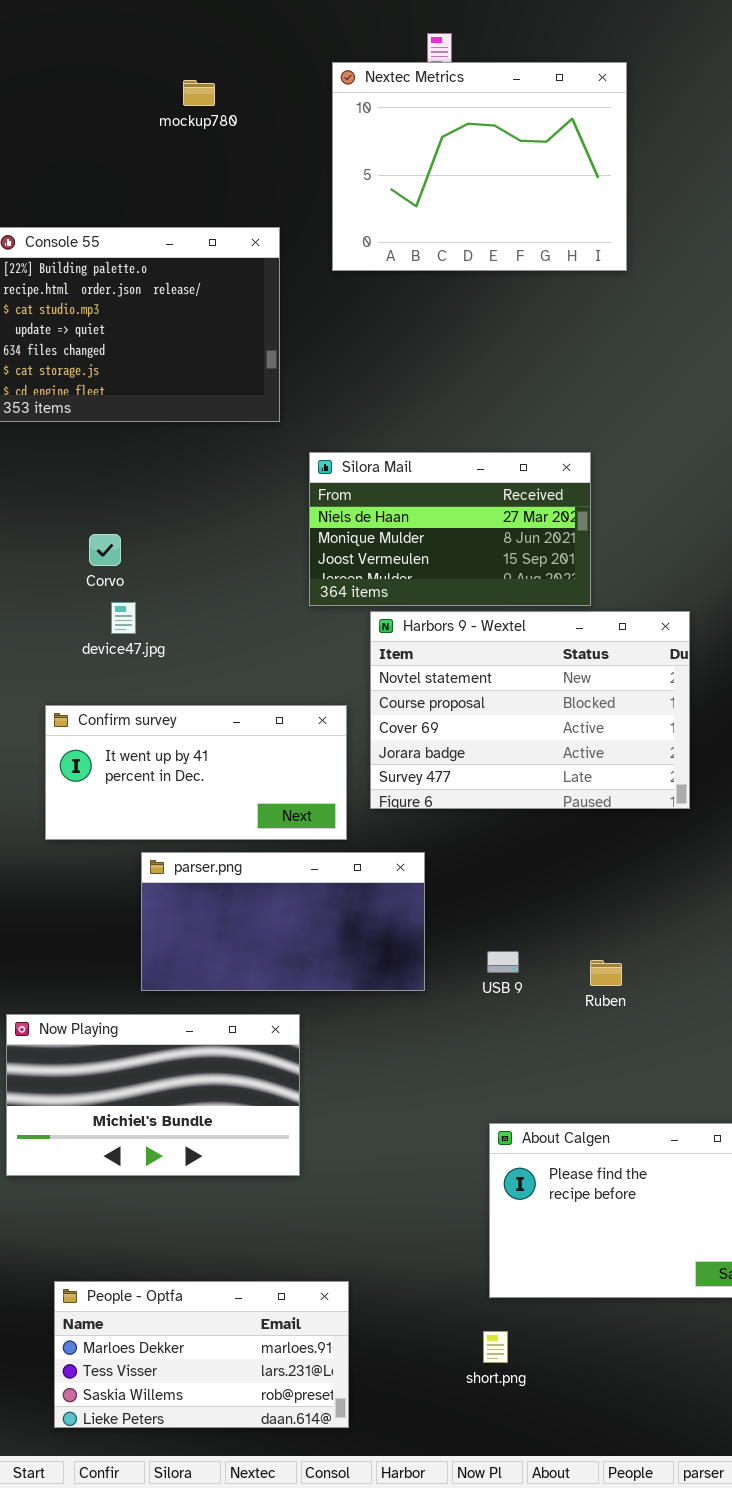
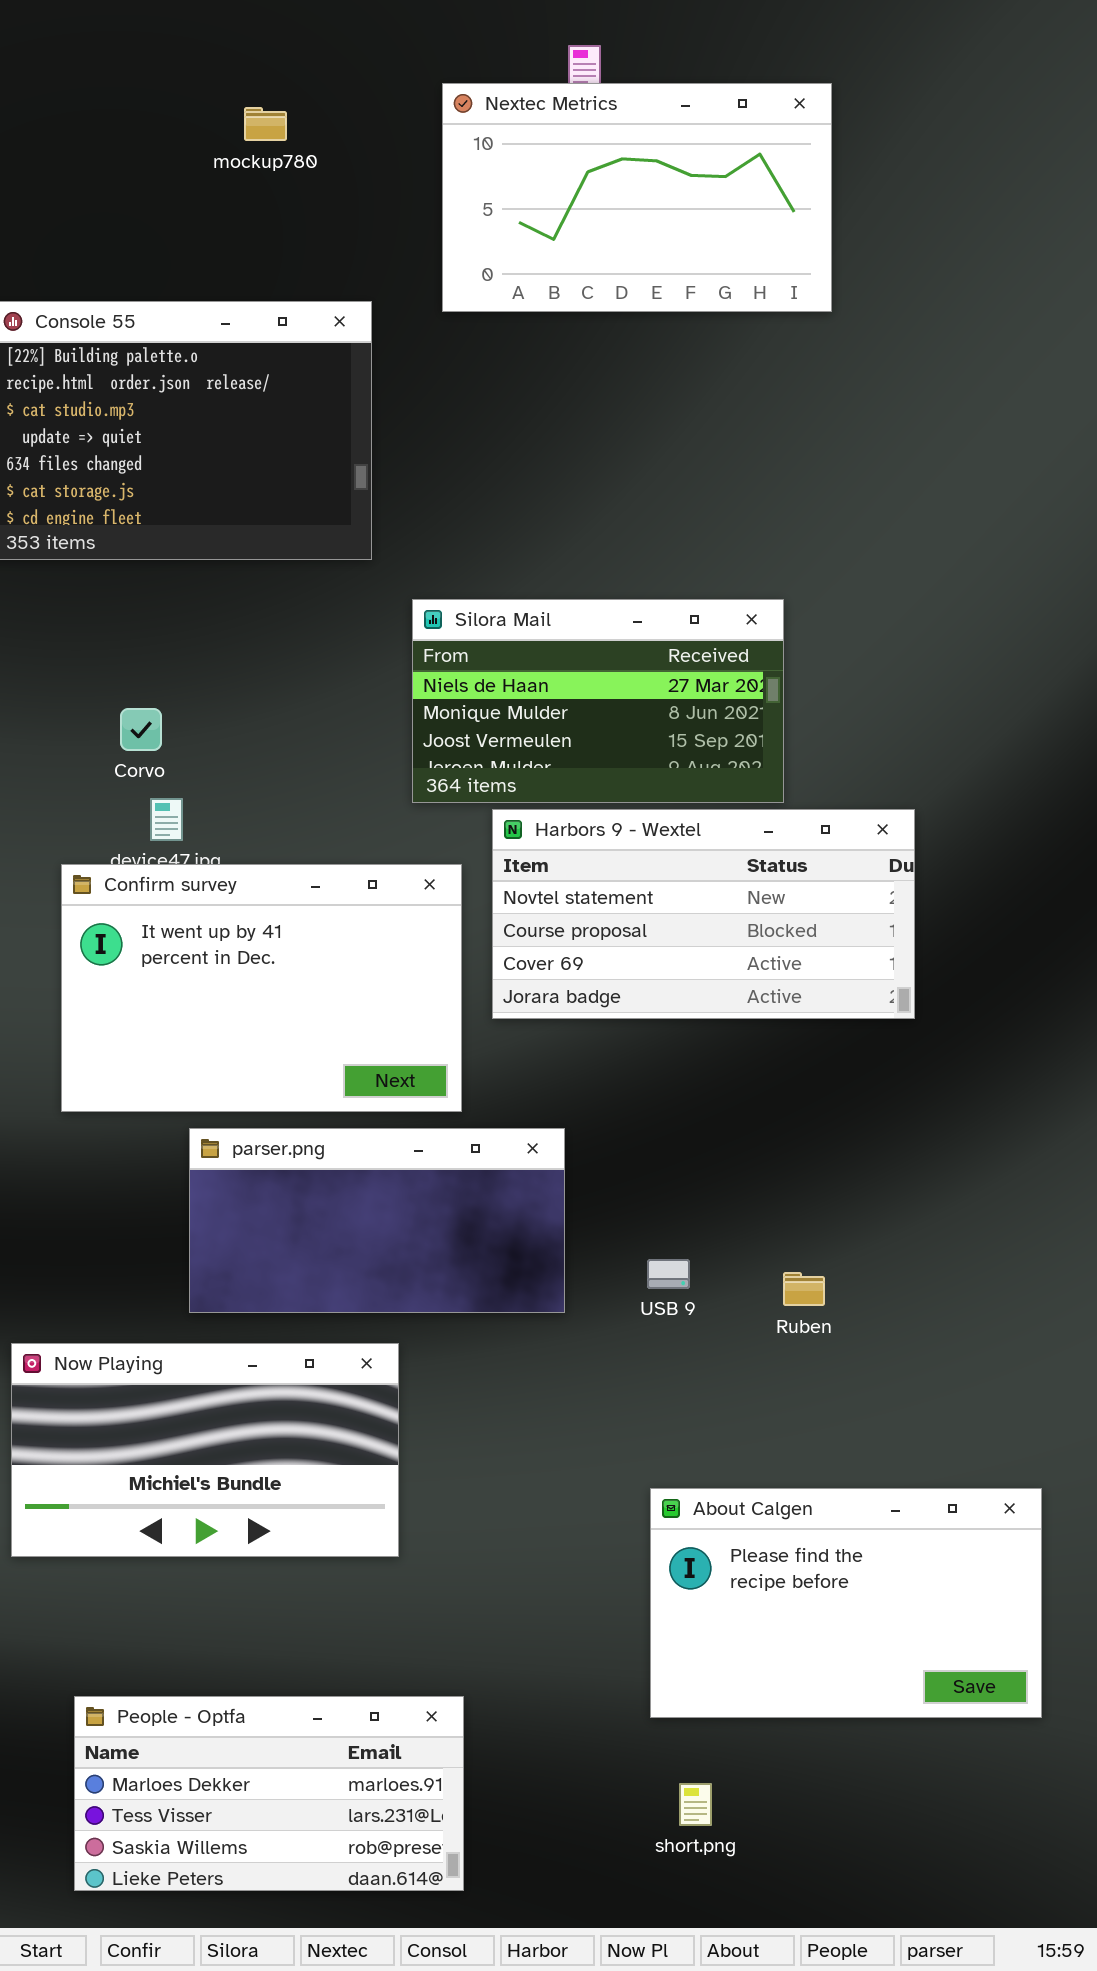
Nextec Metrics: [332,62,627,271] -> [442,83,832,312], resized
Harbors 9 - Wextel: [370,611,690,809] -> [492,809,915,1019], resized
Confirm survey: [45,705,347,840] -> [61,864,462,1112], resized
short.png: [483,1331,508,1363] -> [679,1783,712,1826], moved

